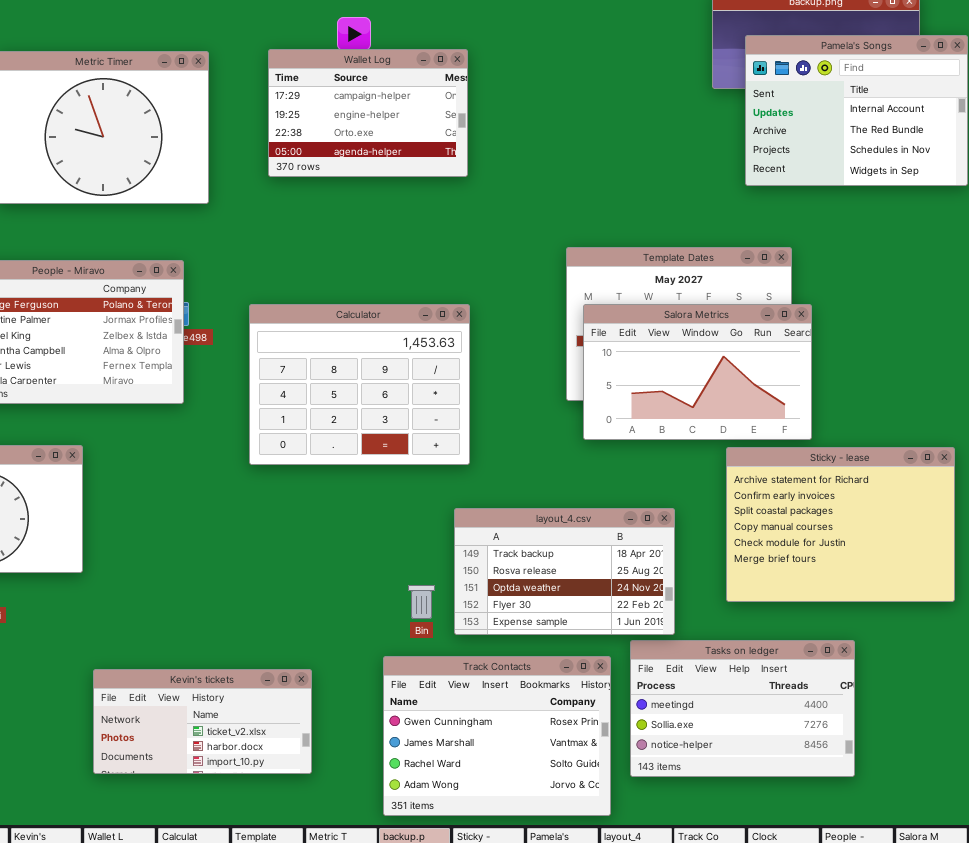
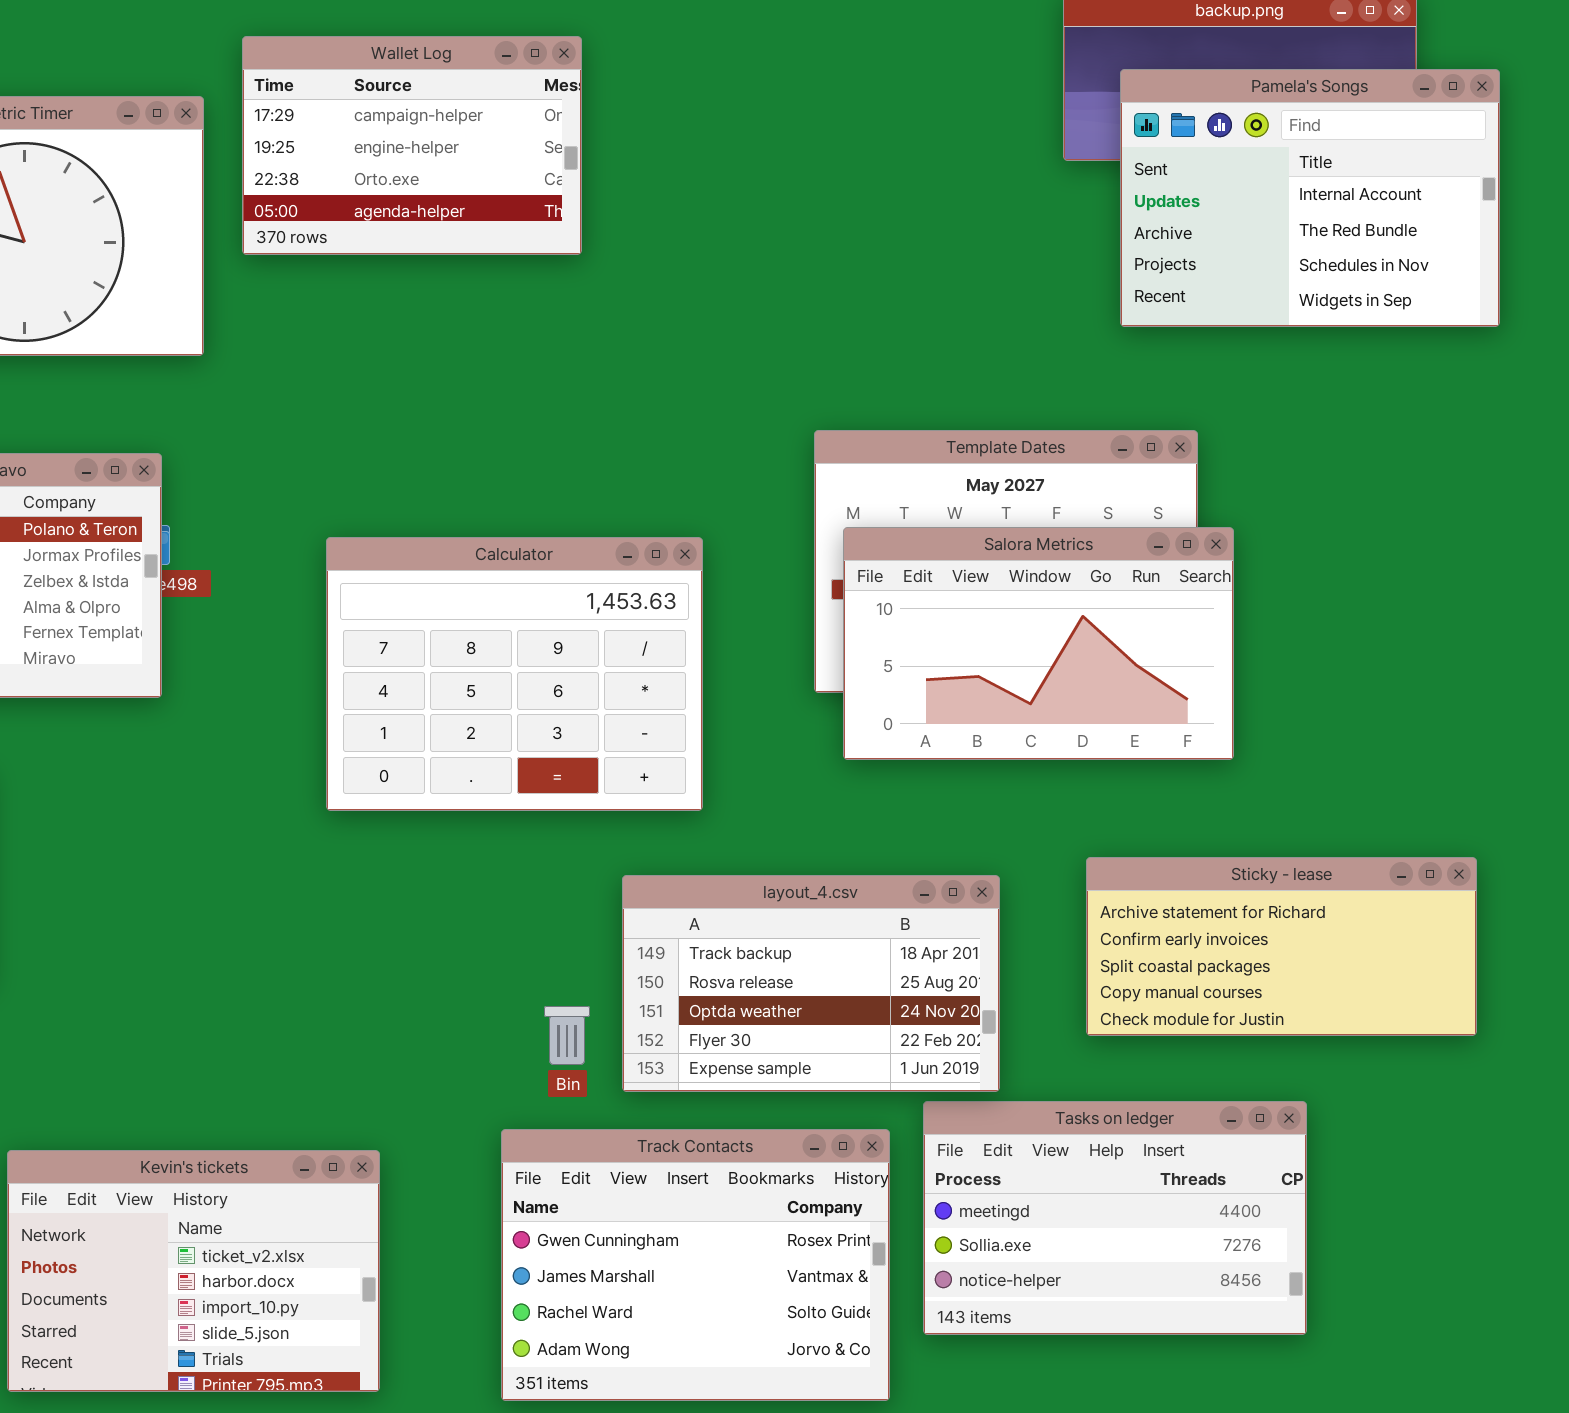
Wallet Log: [268,49,468,177] -> [242,36,582,255], moved
Calculator: [249,304,470,465] -> [326,537,703,811], moved
Sticky - lease: [726,447,955,602] -> [1086,857,1477,1036], resized
Kevin's tickets: [93,669,312,774] -> [7,1150,380,1392], resized

